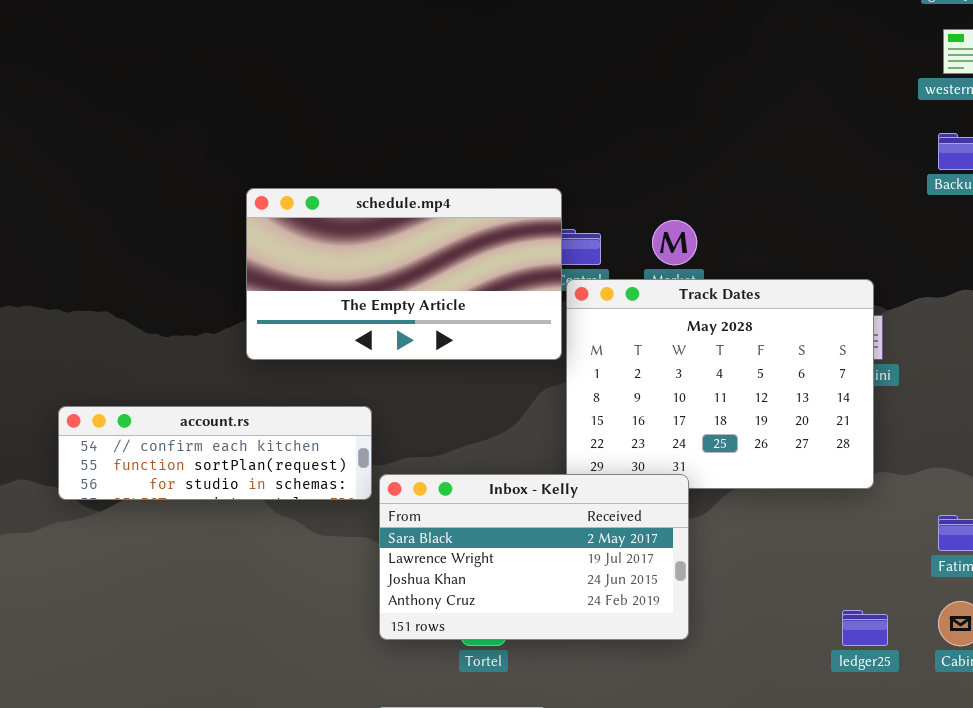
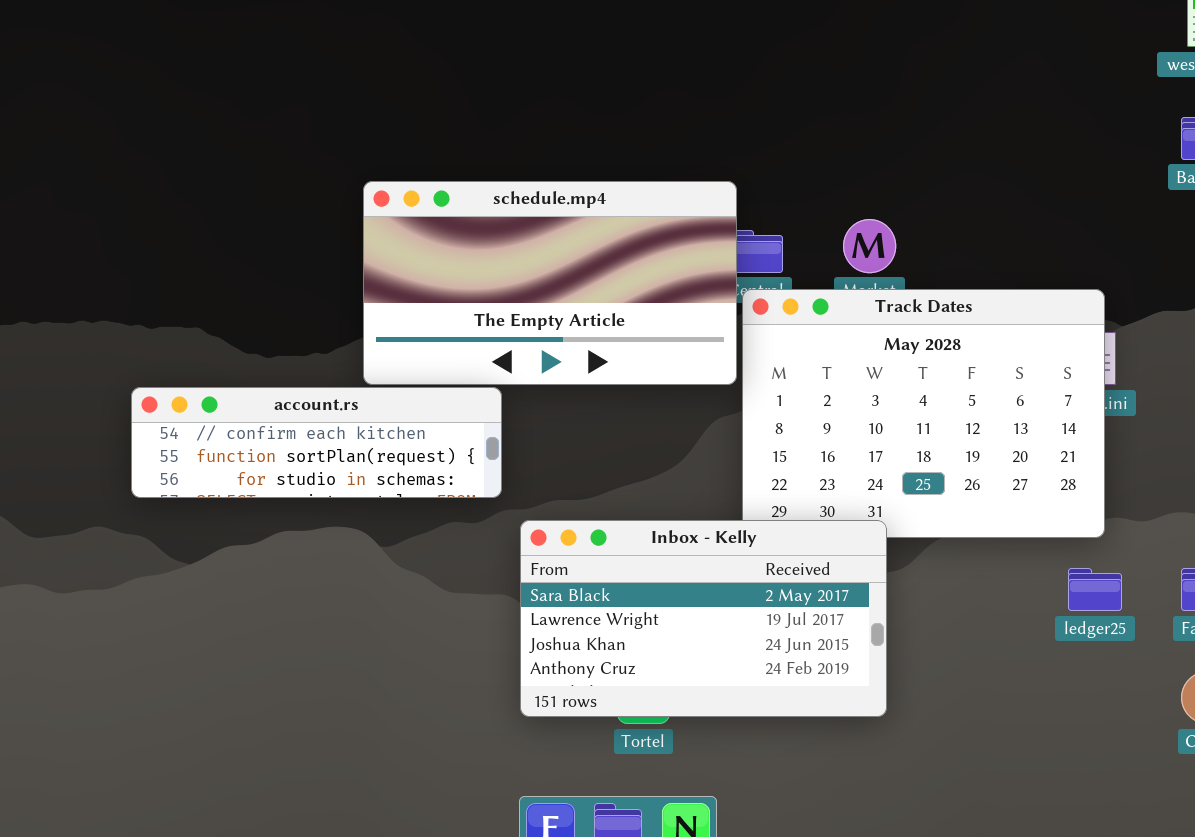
account.rs: [58,406,372,500] -> [131,387,502,498], moved
ledger25: [842,610,888,646] -> [1068,568,1122,611], moved

